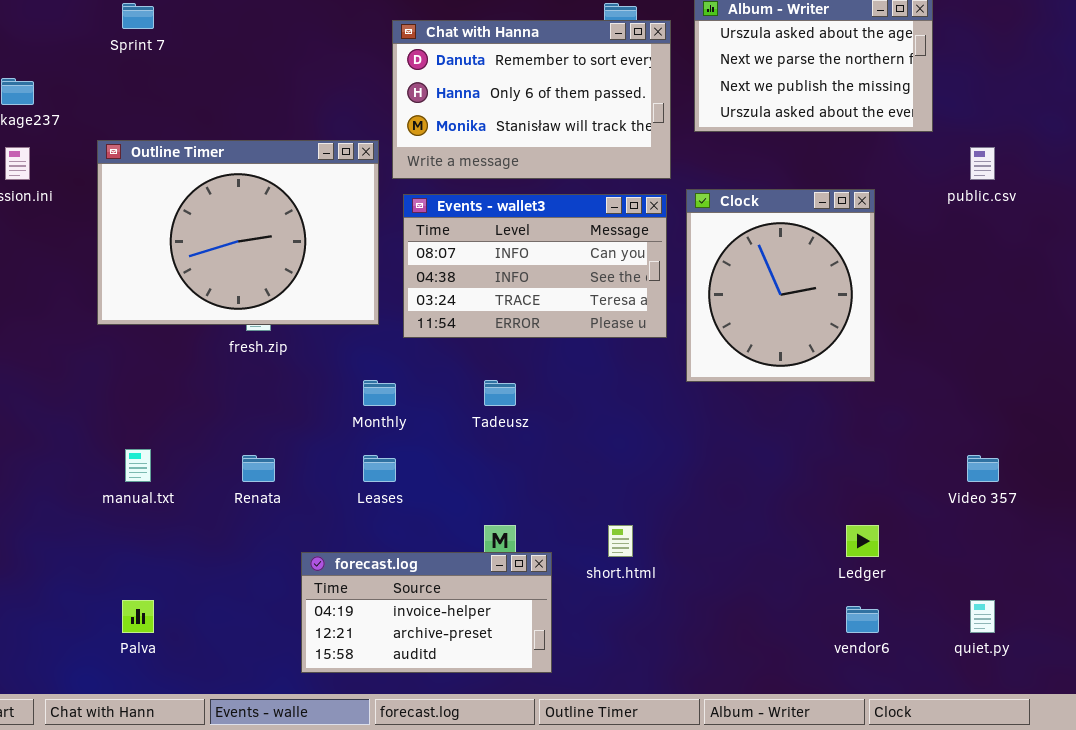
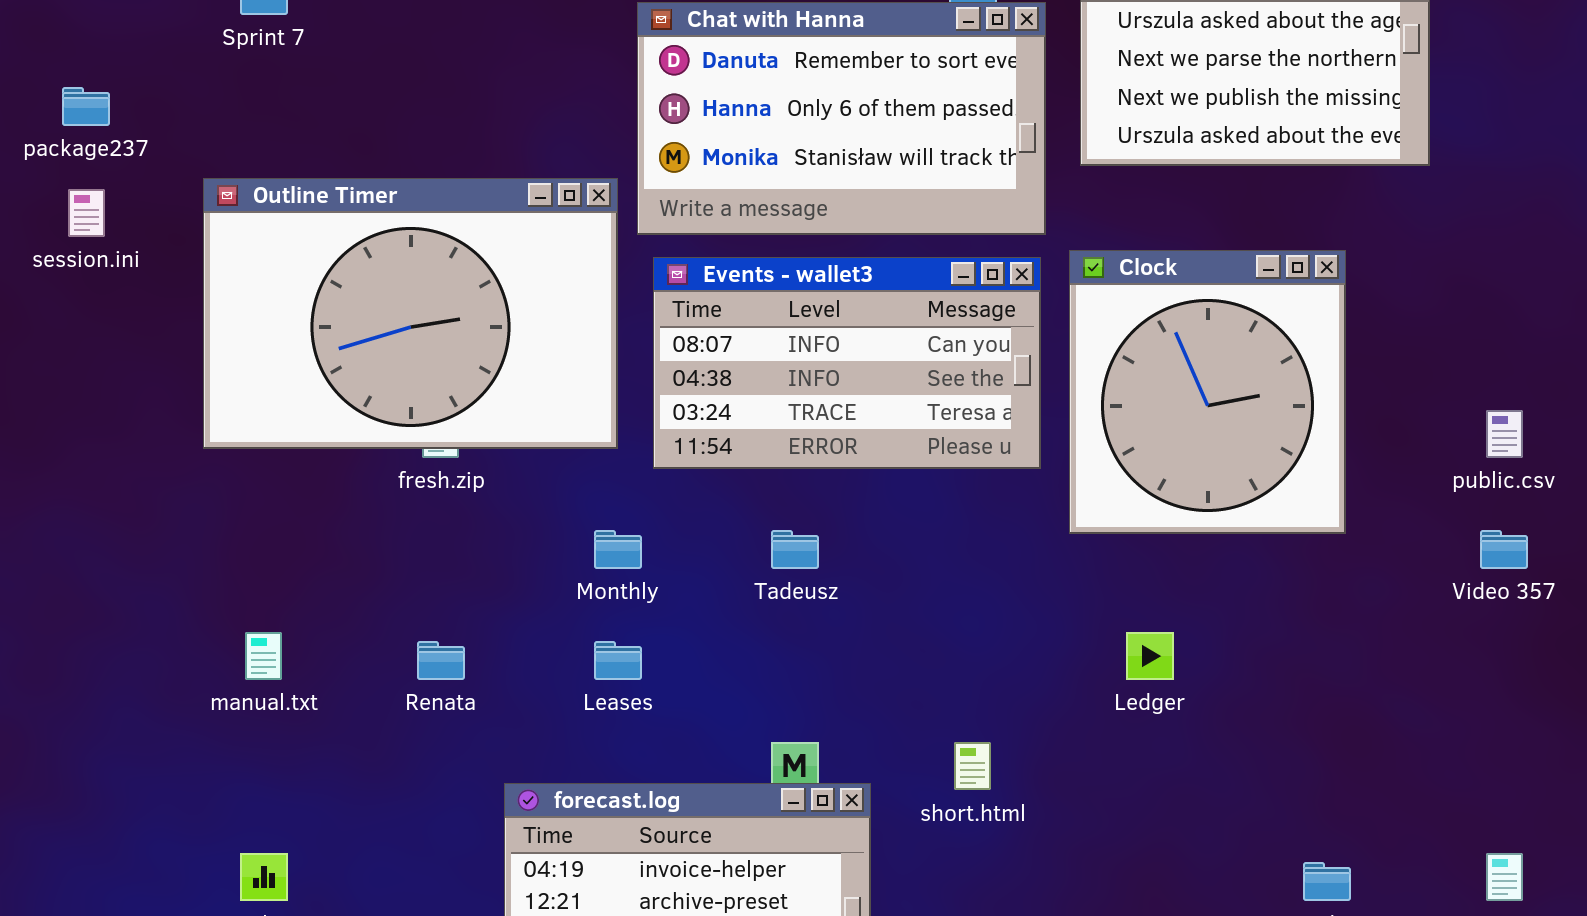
public.csv: [970,147,995,180] -> [1486,410,1523,458], moved
Video 357: [967,455,999,482] -> [1480,530,1528,569], moved
Ledger: [846,525,879,557] -> [1126,632,1174,680], moved

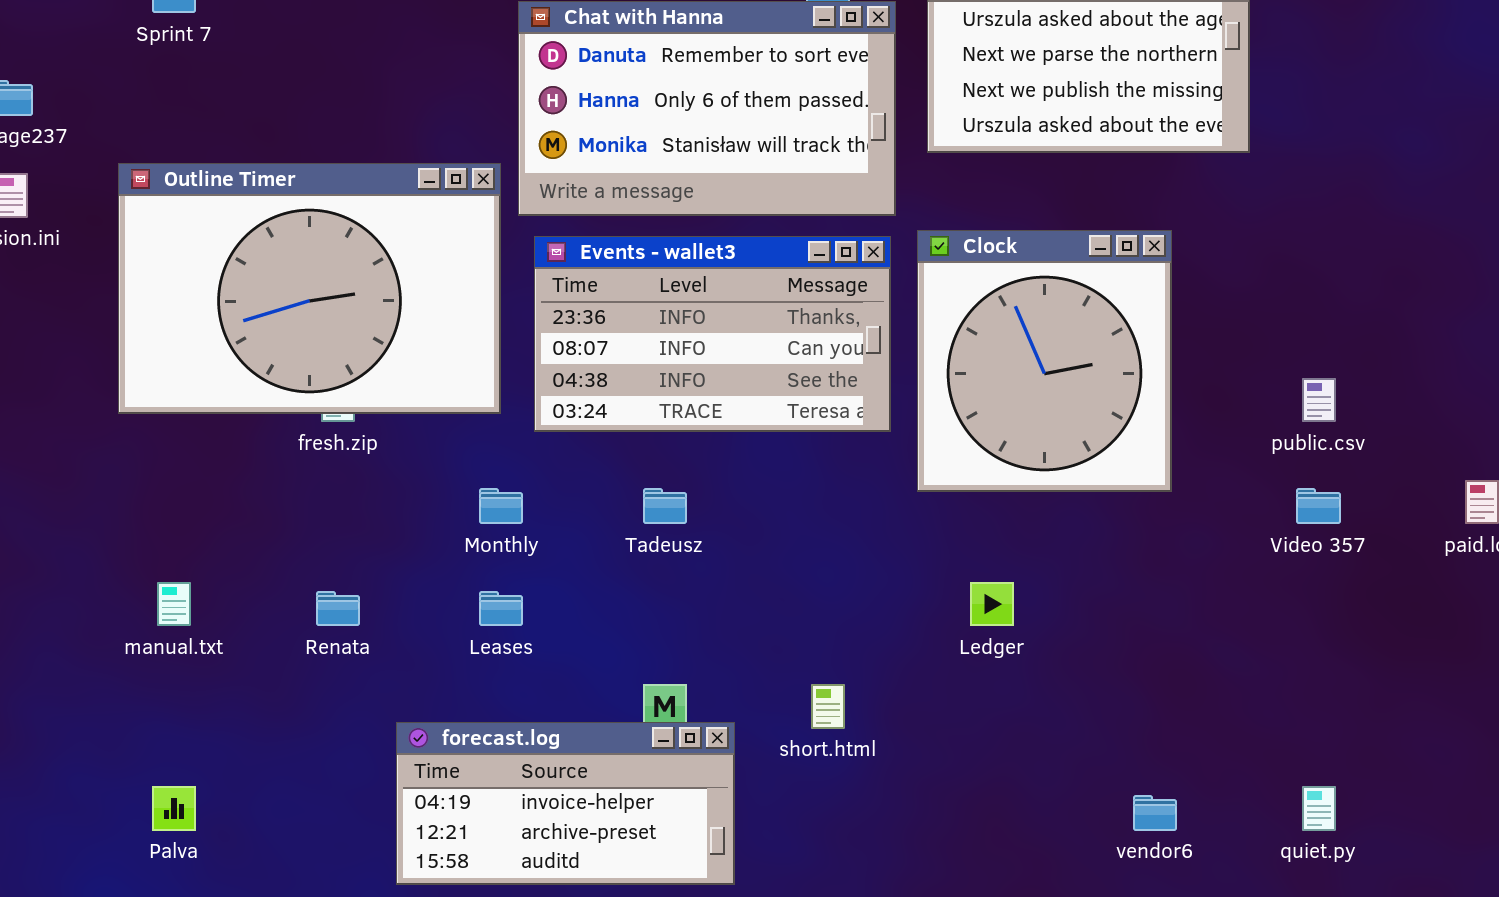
Events - wallet3: [653,257,1041,469] -> [534,236,891,432], scrolled up 1 row

